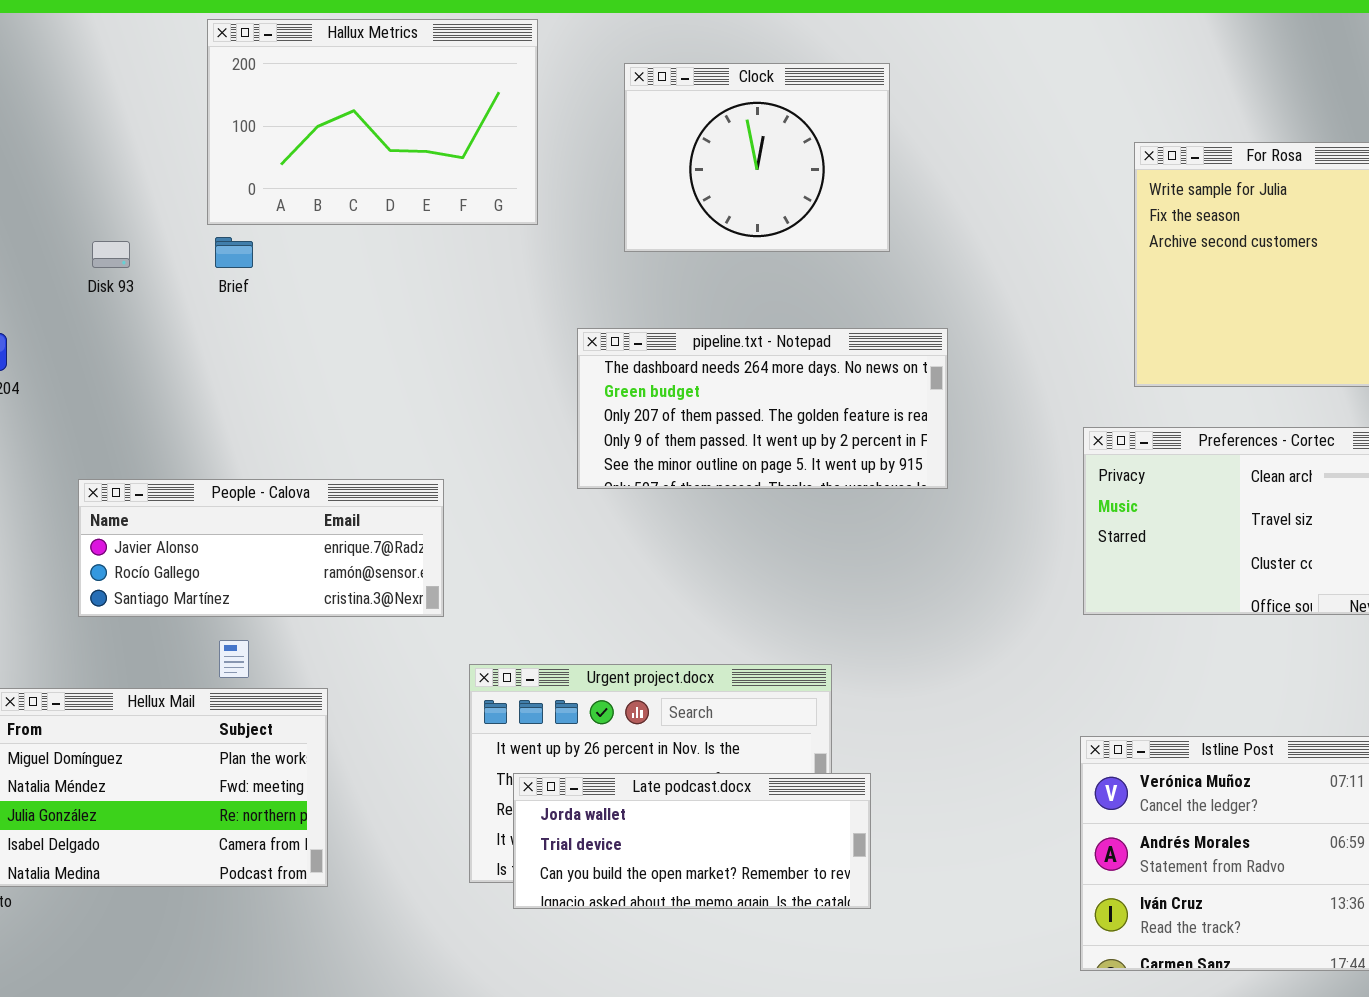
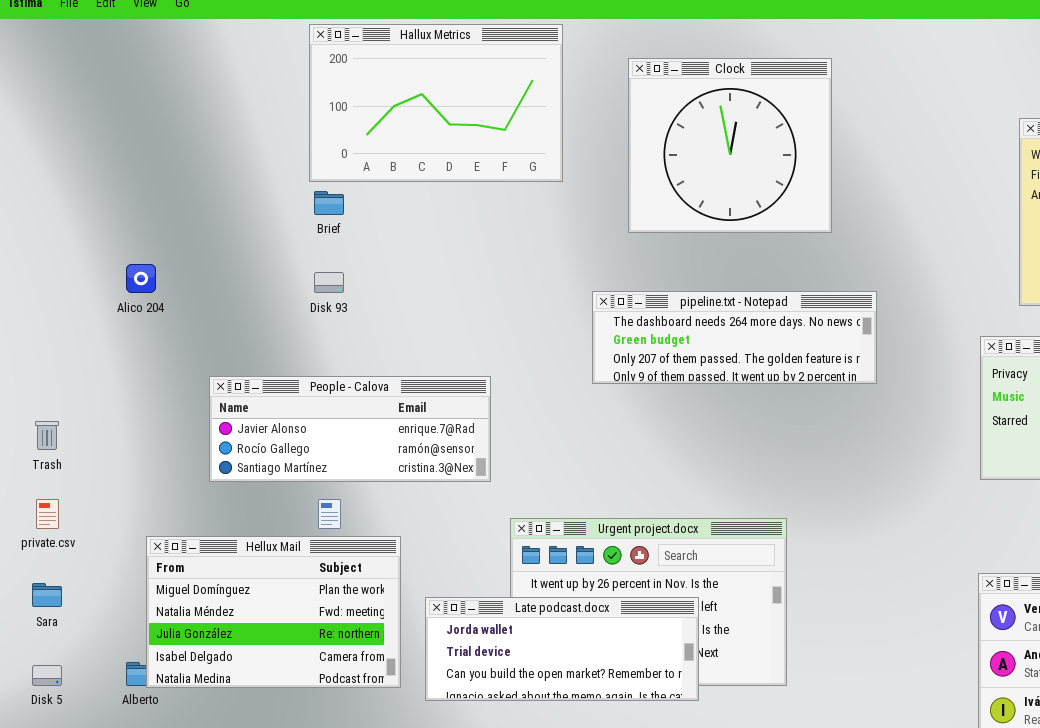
Clock: [624,63,890,252] -> [628,58,832,233], resized
Disk 93: [92,241,130,268] -> [314,272,344,293], moved
pipeline.txt - Notepad: [577,328,948,489] -> [592,291,877,384], resized
Late podcast.docx: [513,773,871,909] -> [425,597,699,701], moved

